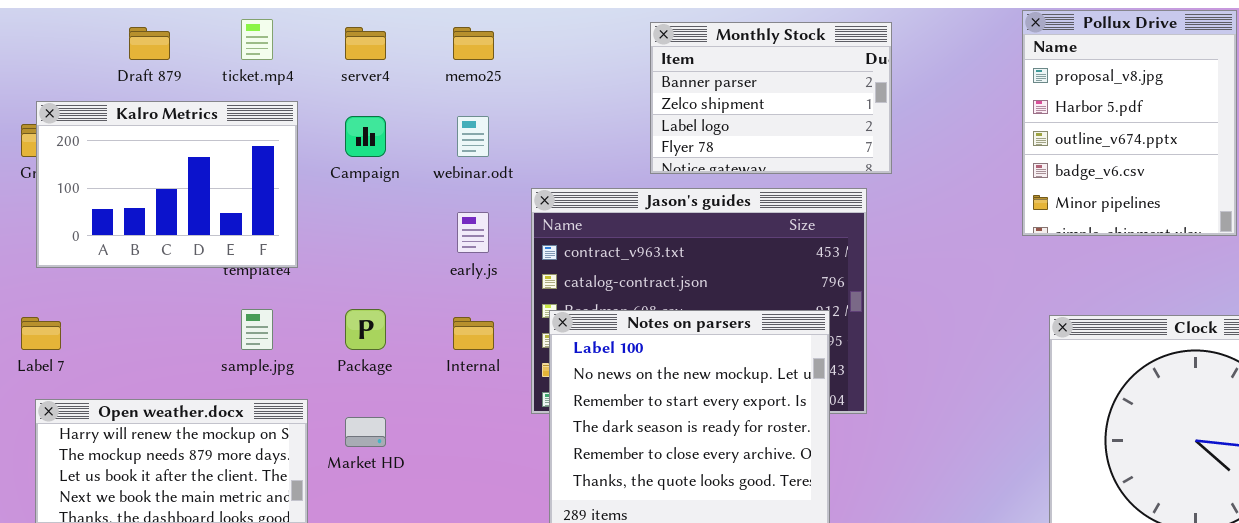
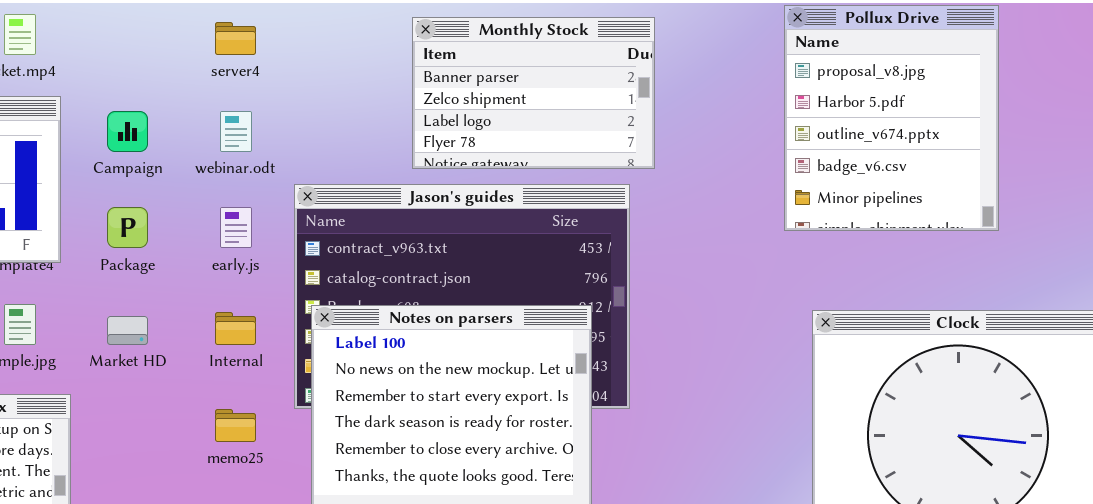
server4: [345,27,386,60] -> [215,22,256,55], moved
memo25: [453,27,494,60] -> [215,409,256,442], moved
Package: [345,309,386,350] -> [107,207,148,248], moved
Market HD: [345,417,386,447] -> [107,316,148,345], moved

